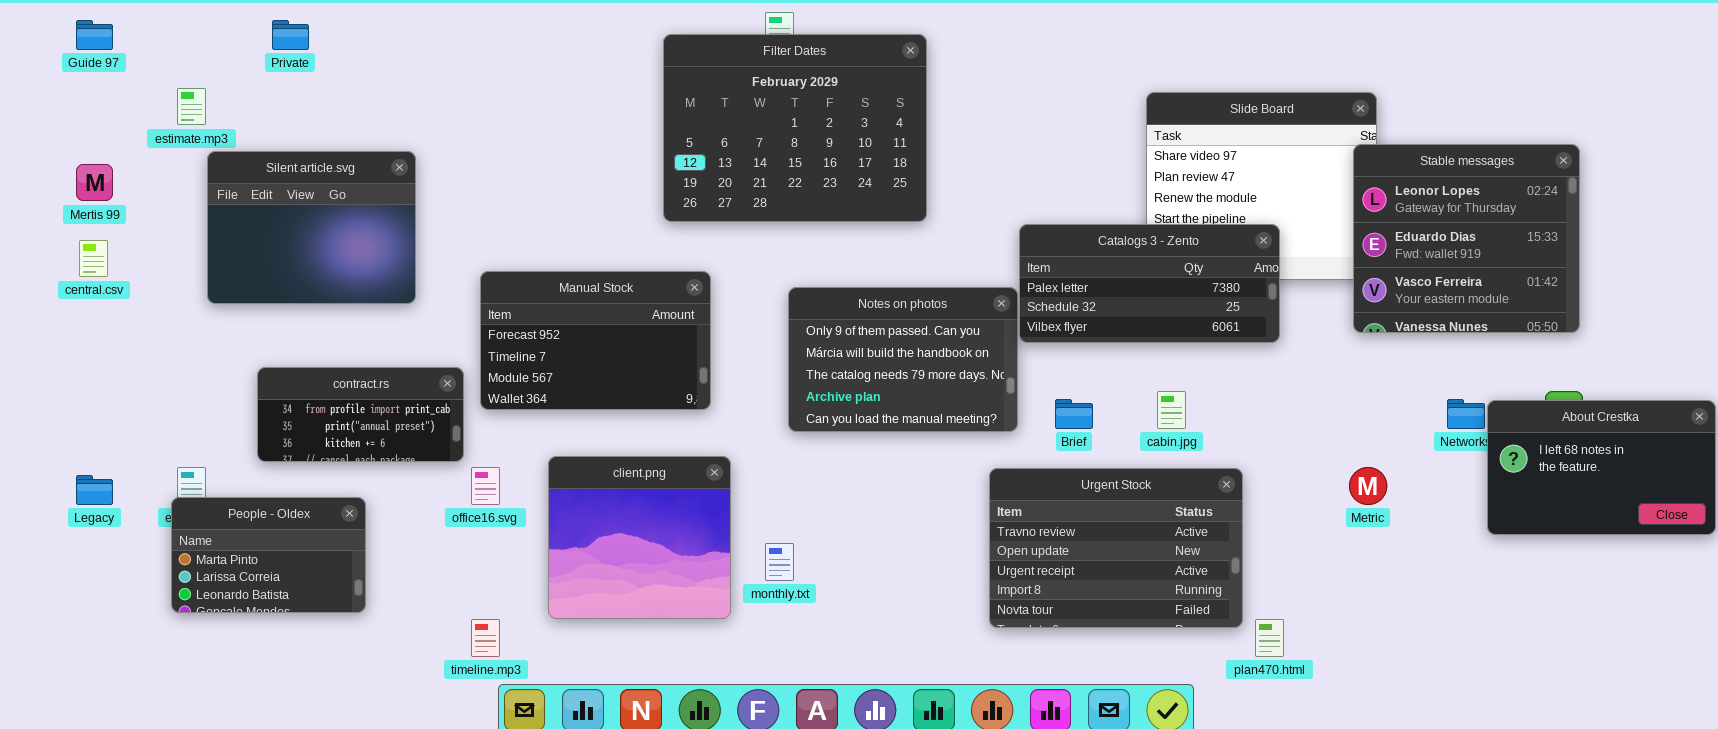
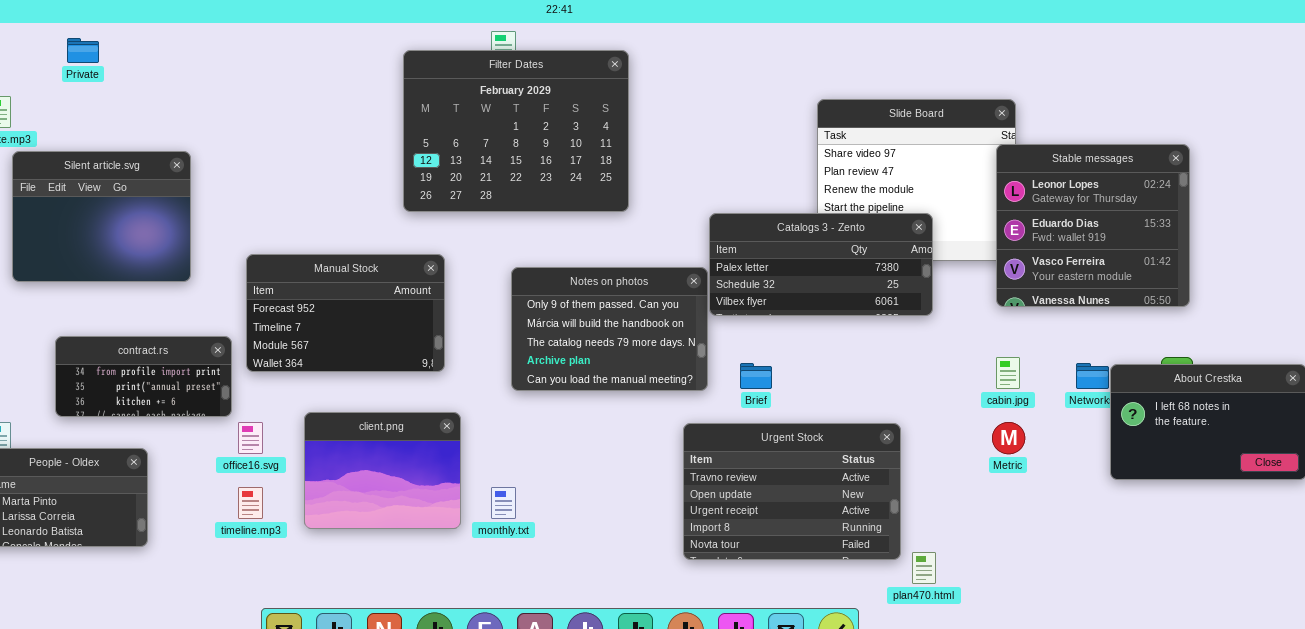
cabin.jpg: [1157,391,1186,429] -> [996,357,1020,389], moved
client.png: [548,456,731,619] -> [304,412,461,529], resized
timeline.mp3: [471,619,500,657] -> [238,487,263,519], moved

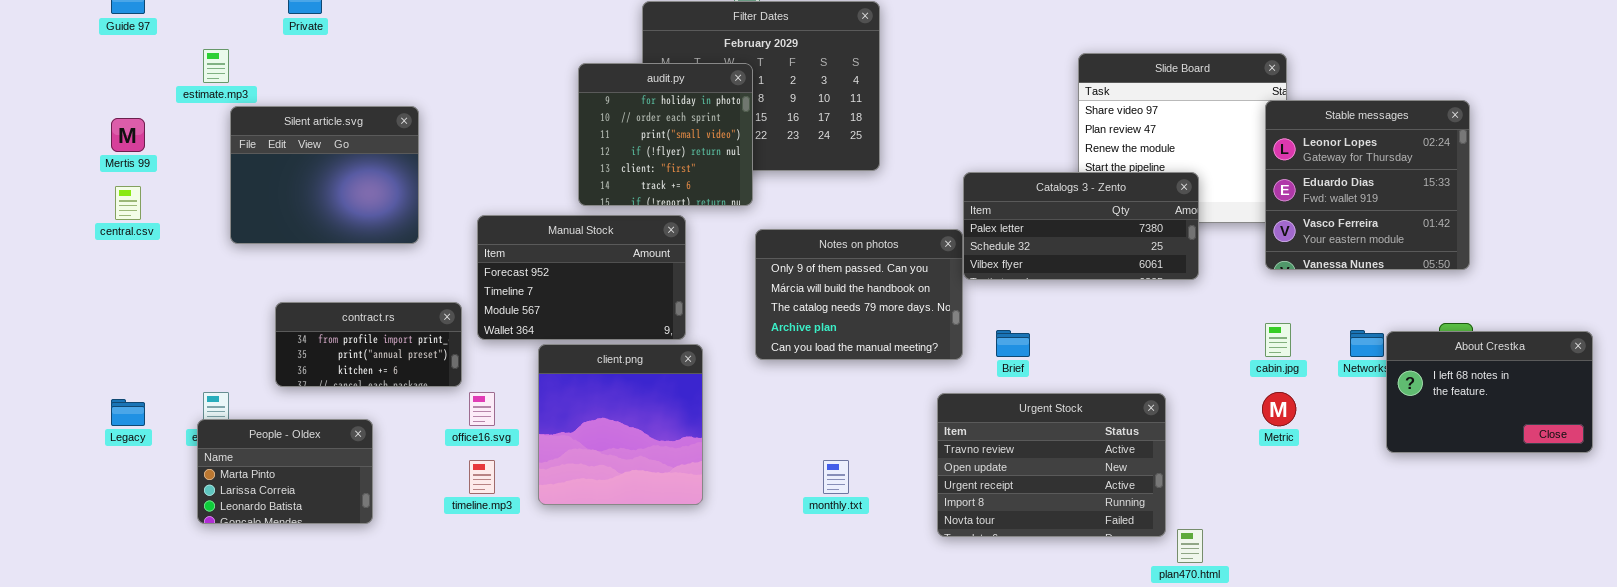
audit.py: none -> [578,63,753,206], opened
client.png: [304,412,461,529] -> [538,344,703,505], resized
monthly.txt: [491,487,516,519] -> [823,460,849,494], moved

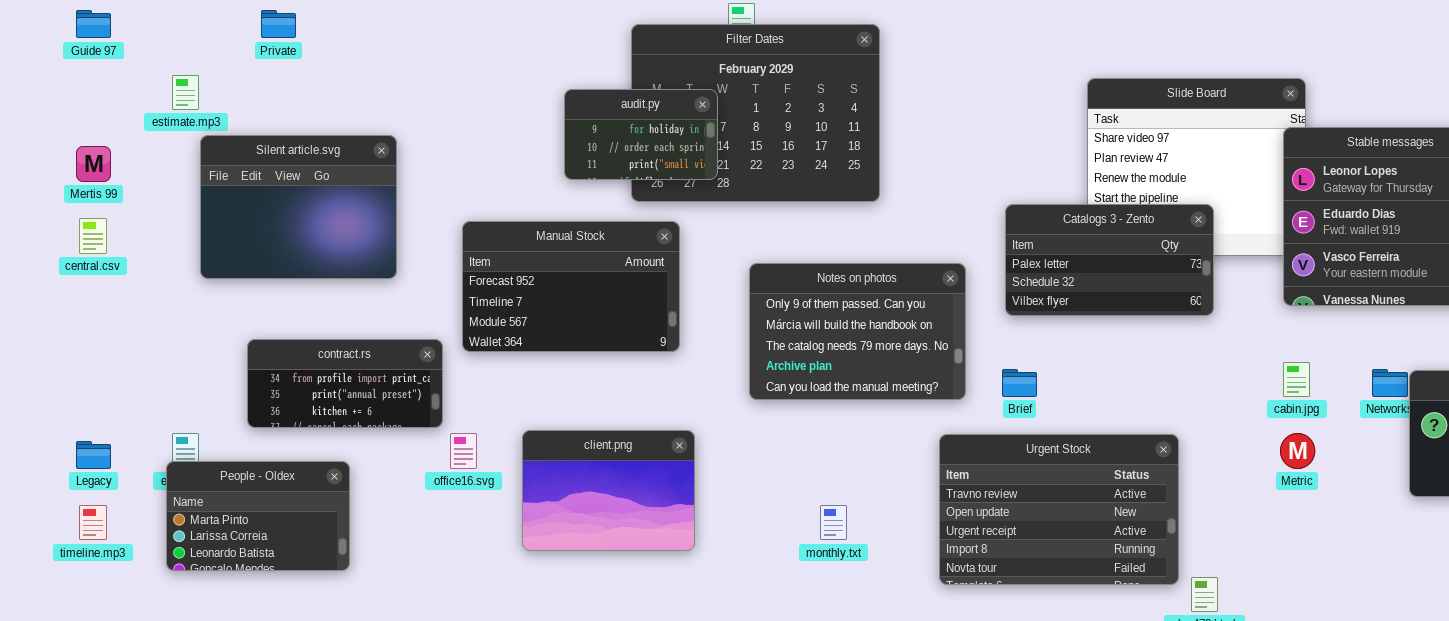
audit.py: [578,63,753,206] -> [564,89,718,180], resized
Catalogs 3 - Zento: [963,172,1199,280] -> [1005,204,1214,316], resized
Manual Stock: [477,215,686,340] -> [462,221,680,352], moved
client.png: [538,344,703,505] -> [522,430,695,551], resized
timeline.mp3: [469,460,495,494] -> [79,505,107,540], moved

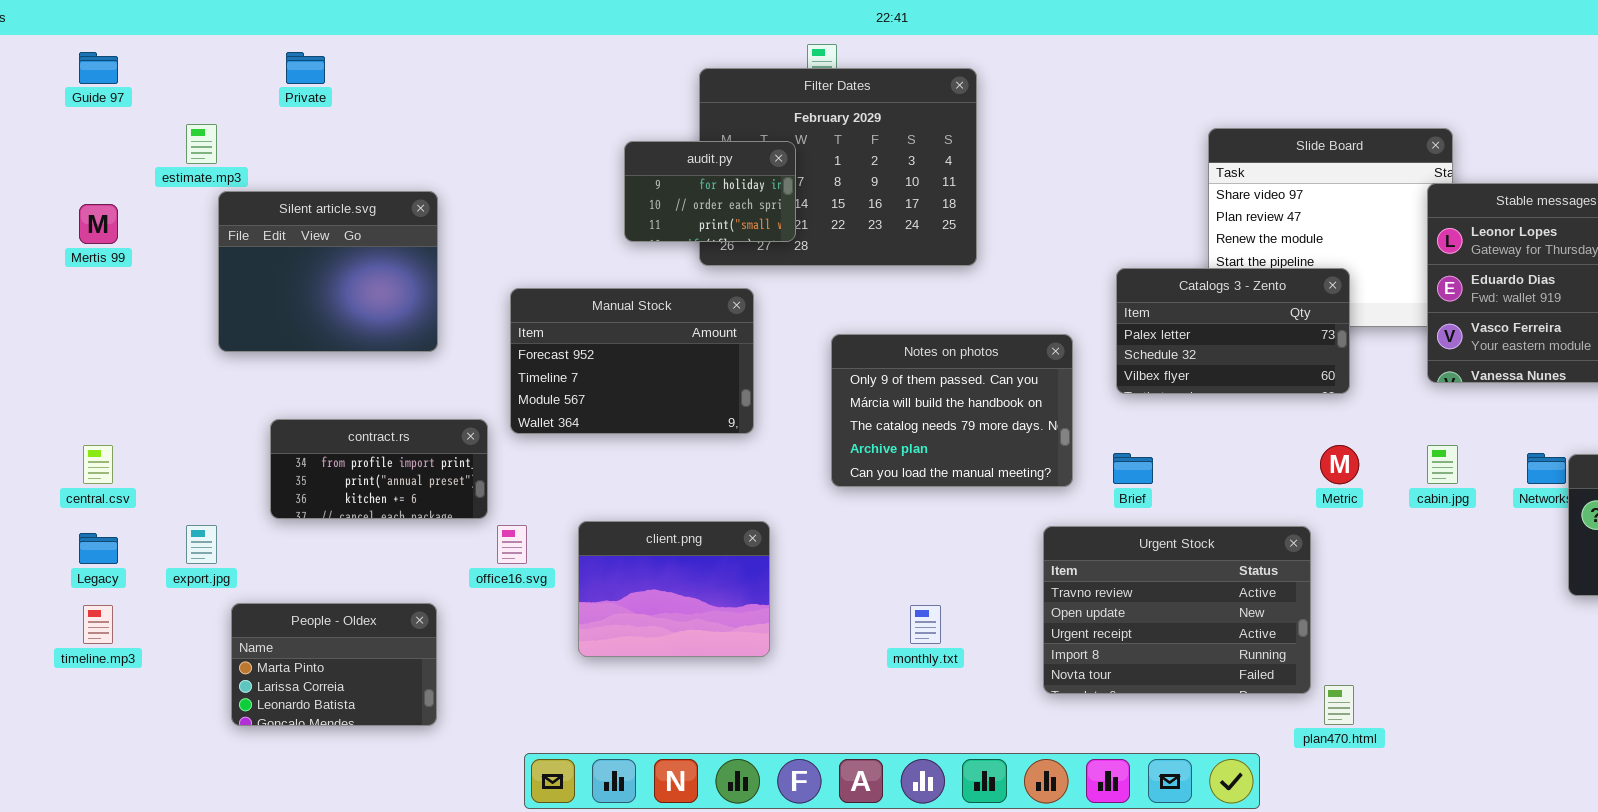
central.csv: [79,218,107,254] -> [83,445,113,484], moved
Metric: [1280,433,1315,469] -> [1320,445,1359,484], moved
People - Oldex: [166,461,350,571] -> [231,603,437,726], moved

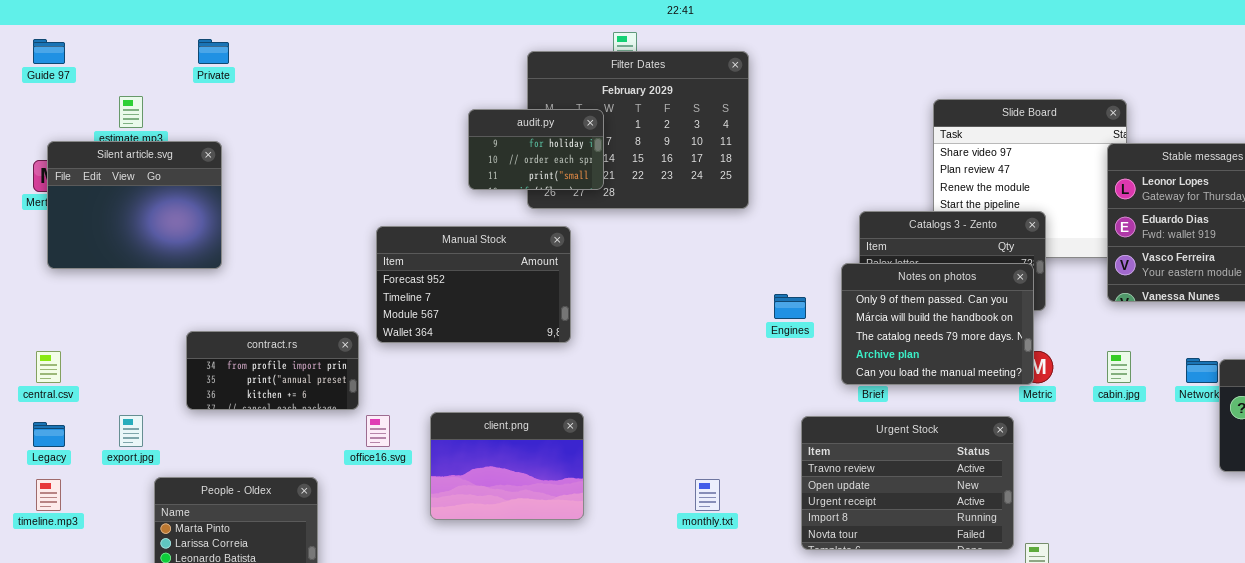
Silent article.svg: [218,191,438,352] -> [47,141,222,269], moved
Notes on photos: [831,334,1073,487] -> [841,263,1034,385], moved

